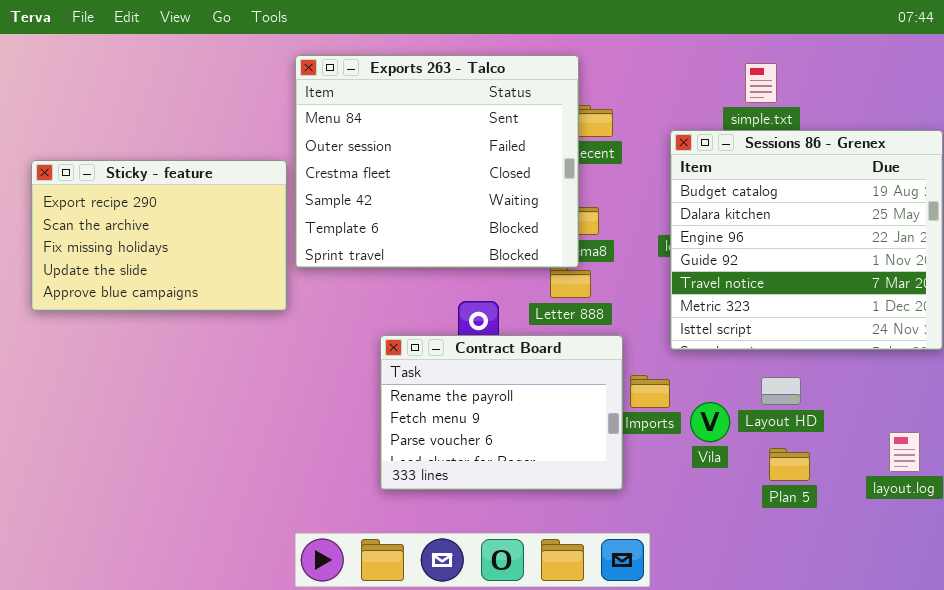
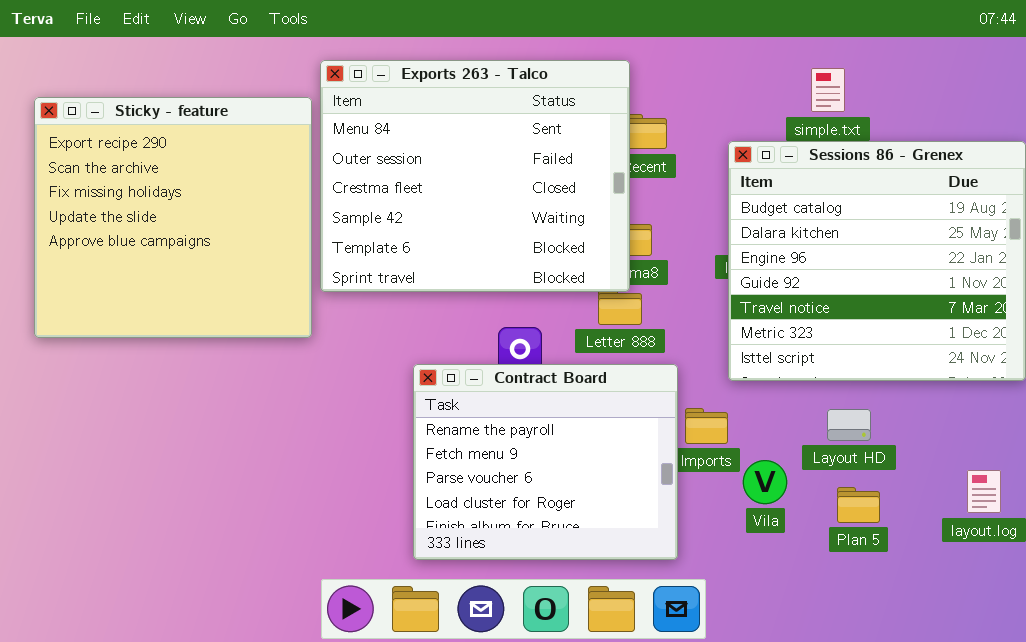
Sticky - feature: [31,160,287,311] -> [34,97,312,338], resized
Contract Board: [380,335,623,490] -> [413,364,678,560], resized
Vila: [690,402,730,442] -> [743,460,787,504], moved

